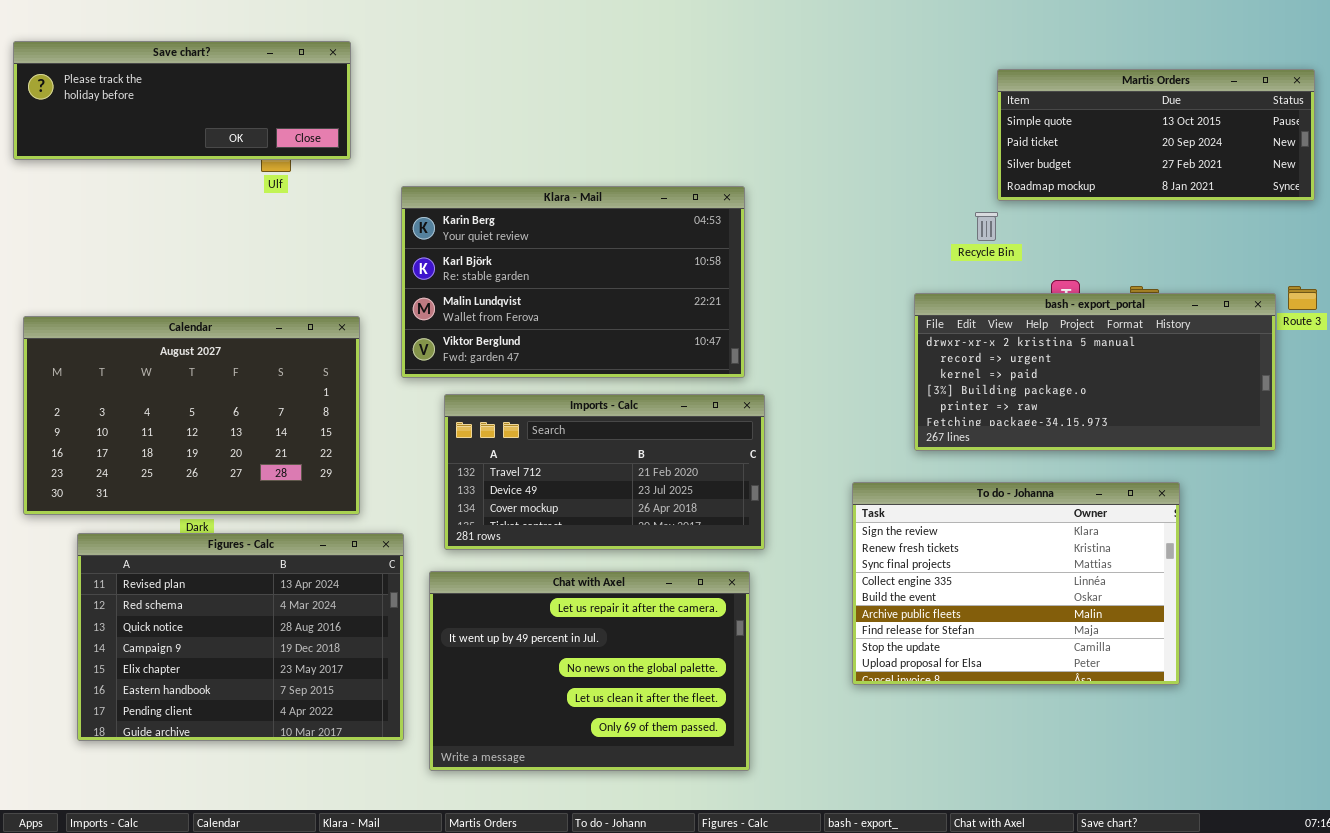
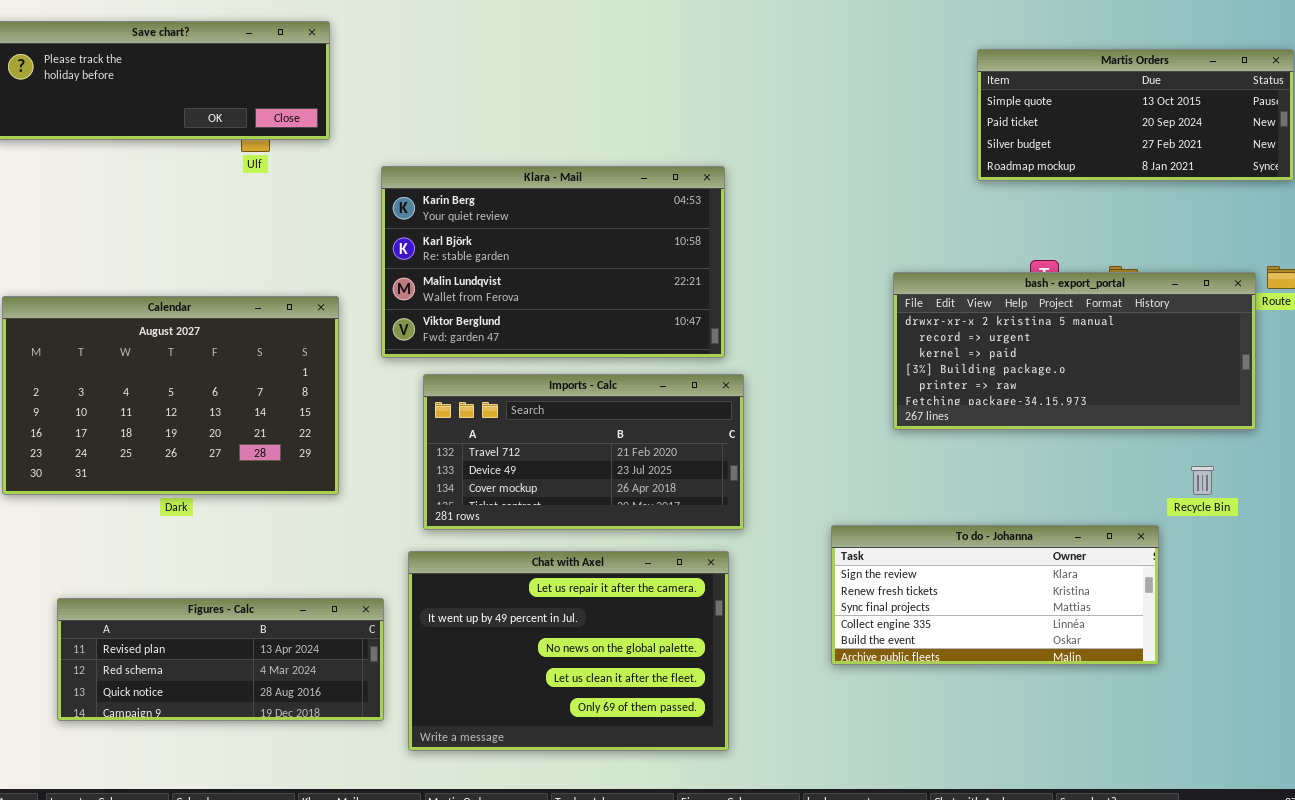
Recycle Bin: [975,212,998,241] -> [1191,466,1214,495], moved
To do - Johanna: [852,482,1180,685] -> [831,525,1159,665], resized
Figures - Calc: [77,533,404,741] -> [57,598,384,721], resized

